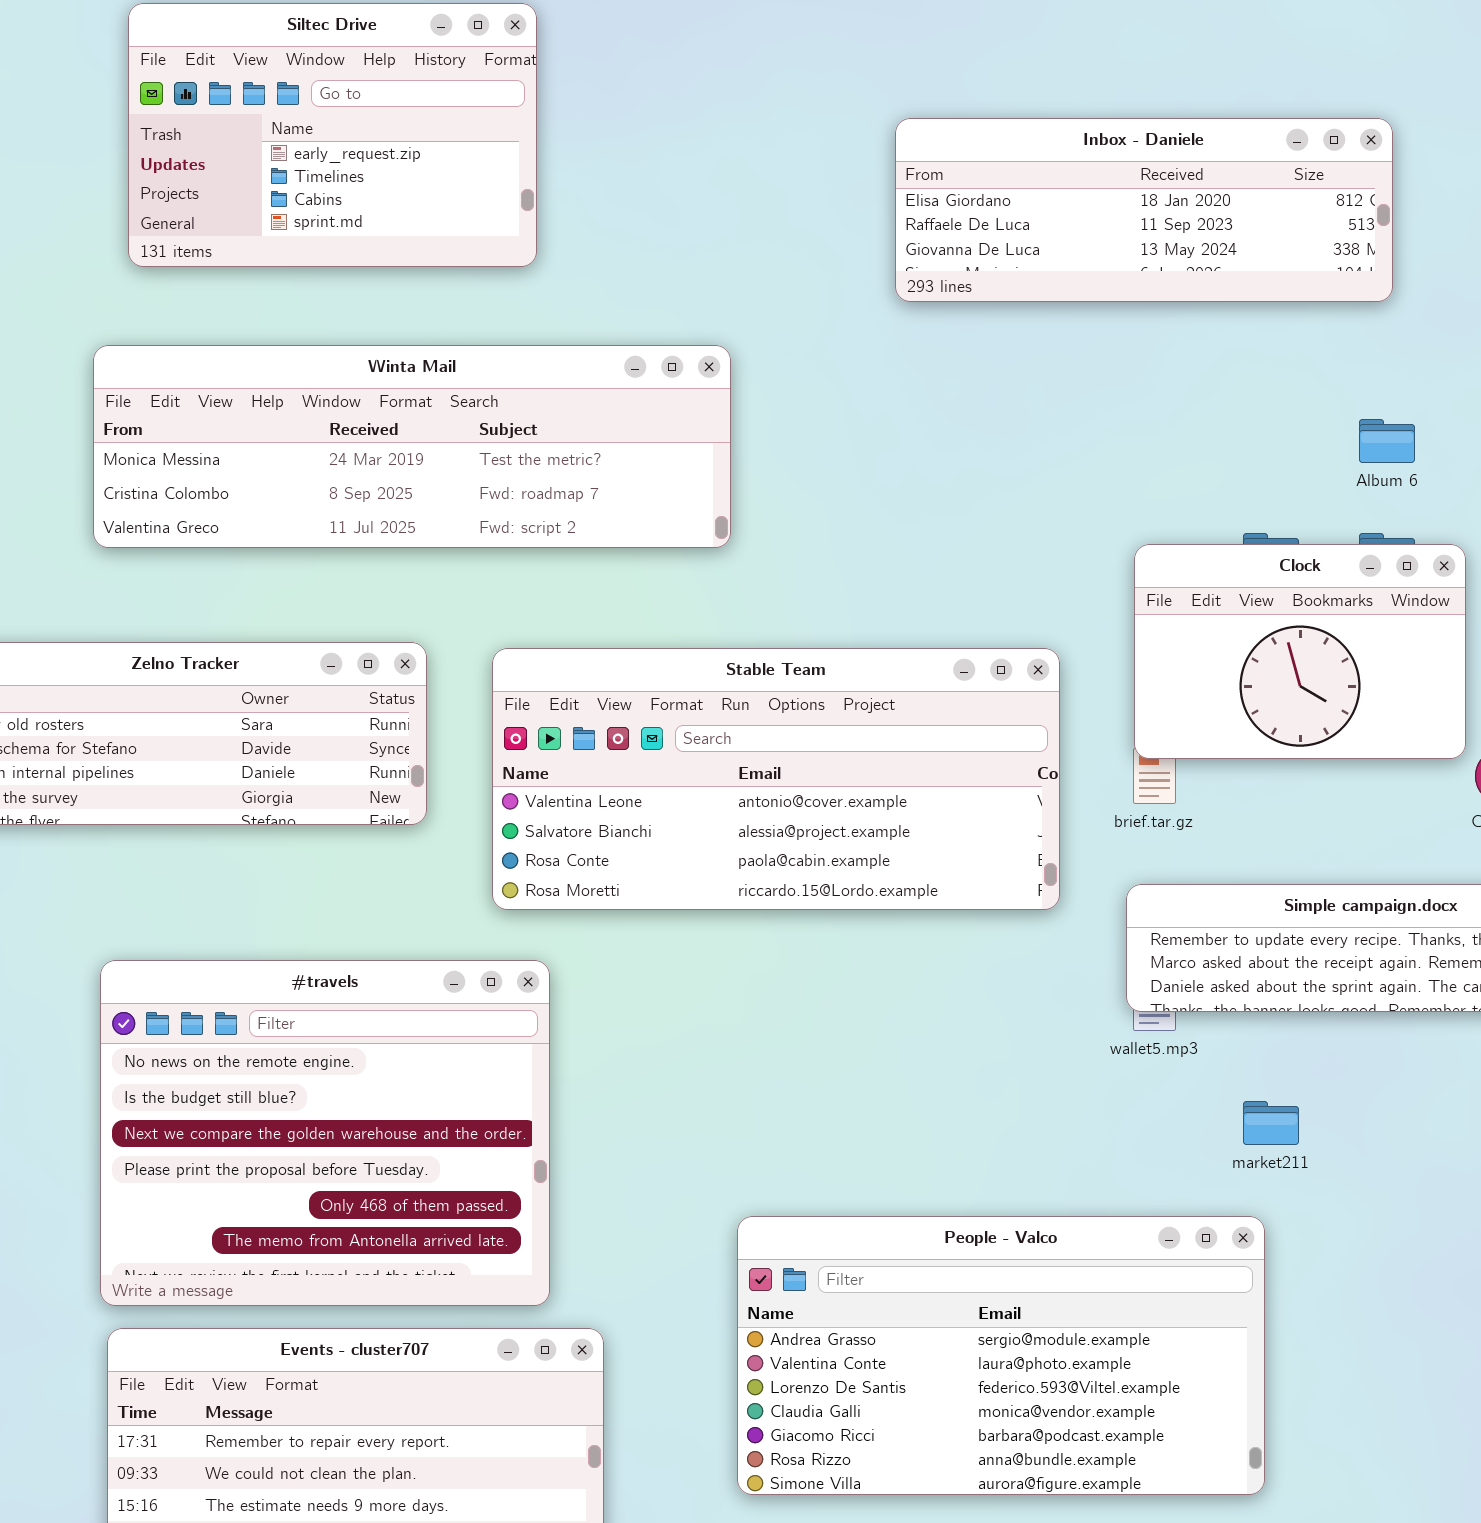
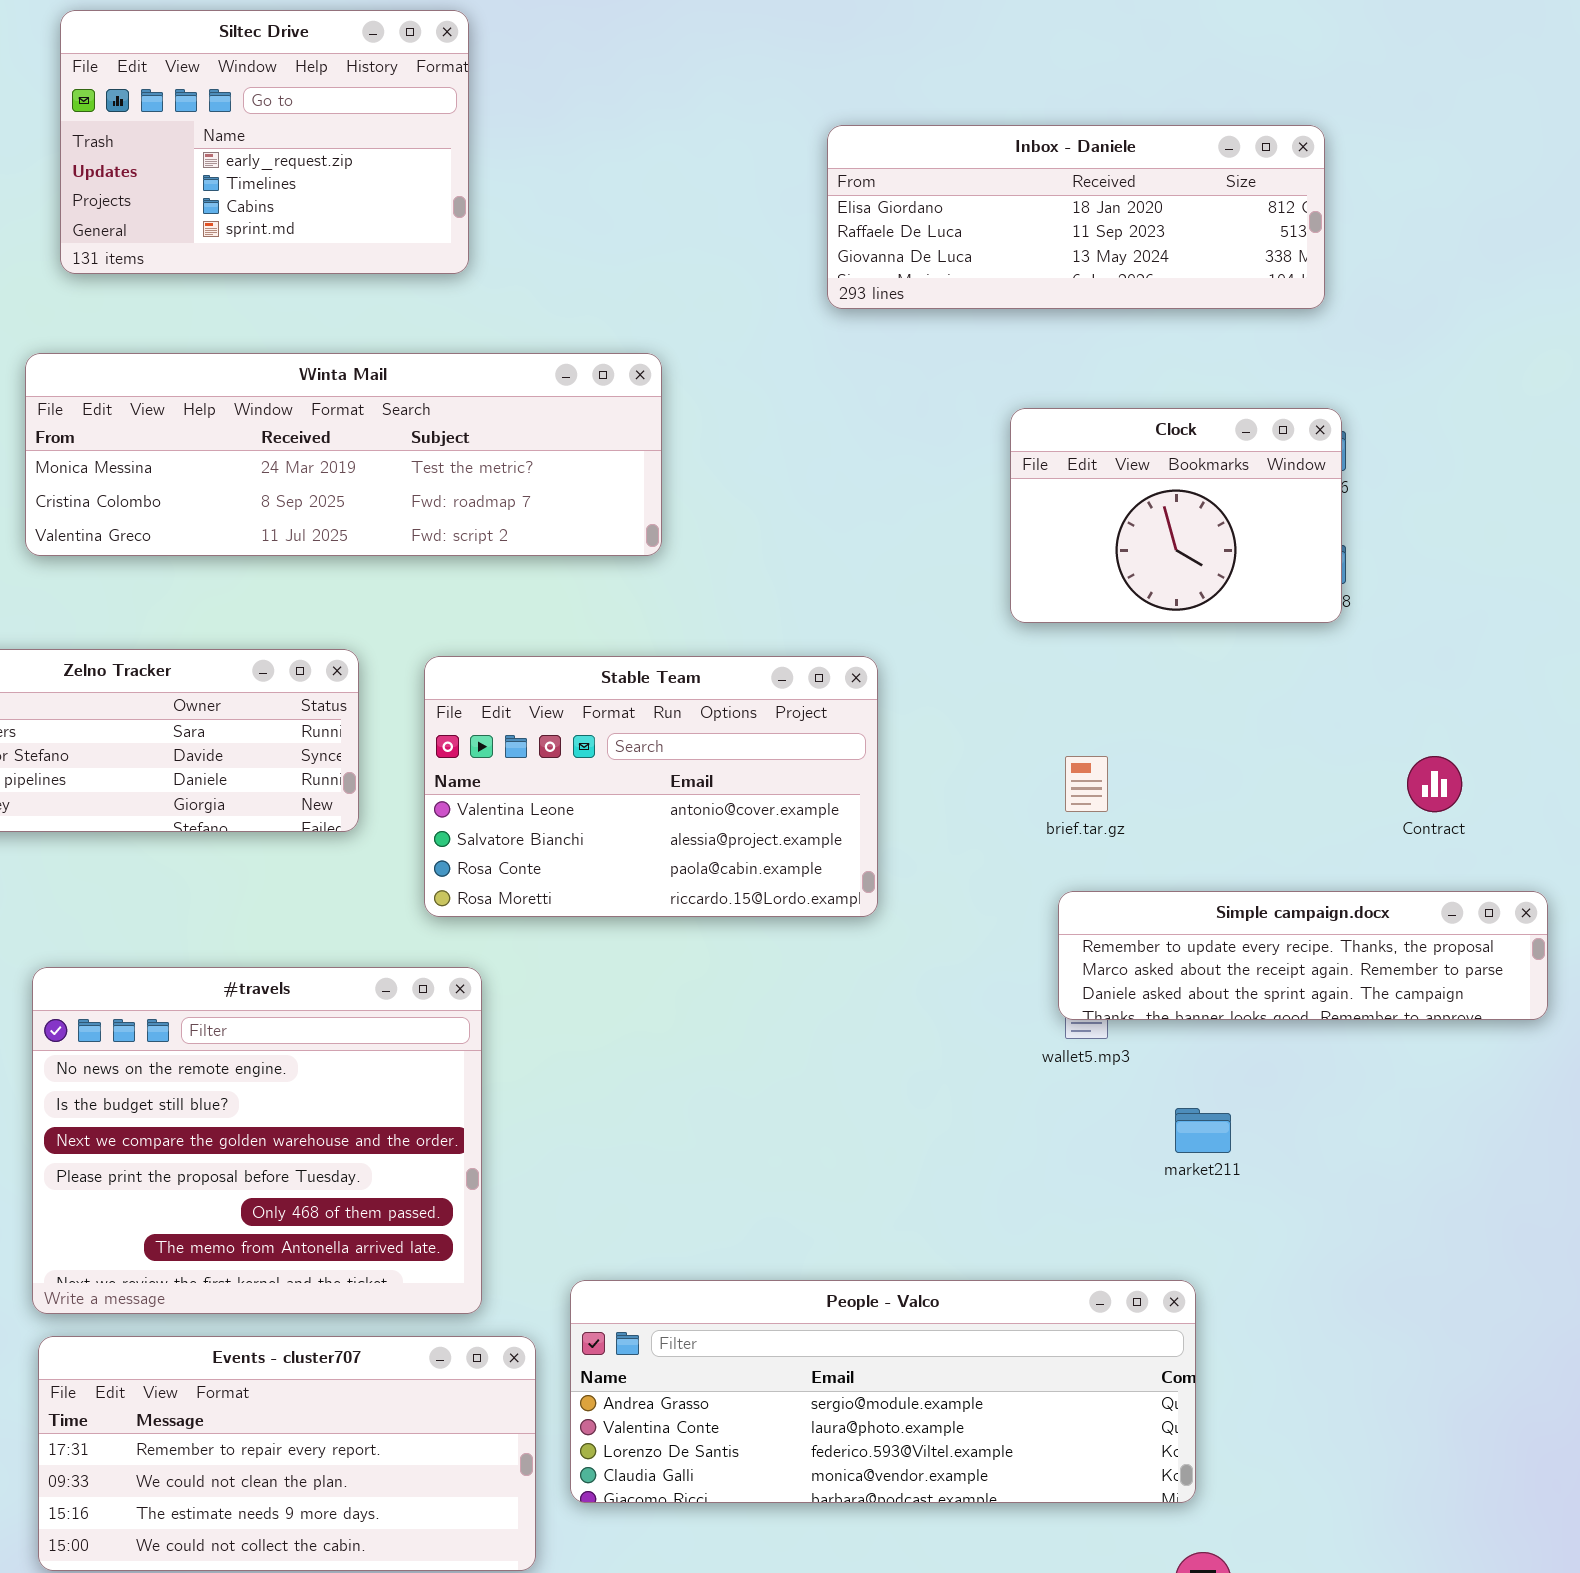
Clock: [1134,544,1466,759] -> [1010,408,1342,623], moved
Stable Team: [492,648,1060,910] -> [424,656,878,917], resized
People - Valco: [737,1216,1265,1495] -> [570,1280,1196,1503], resized

